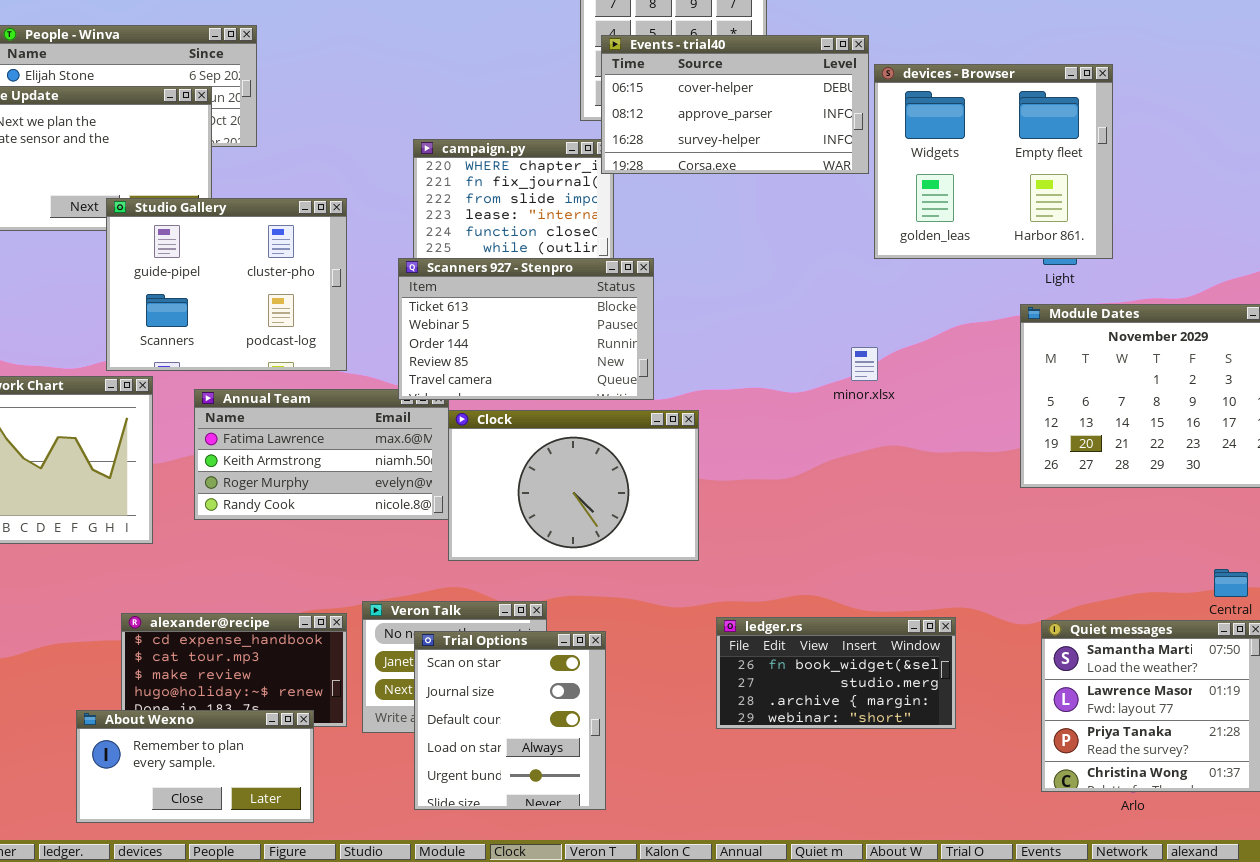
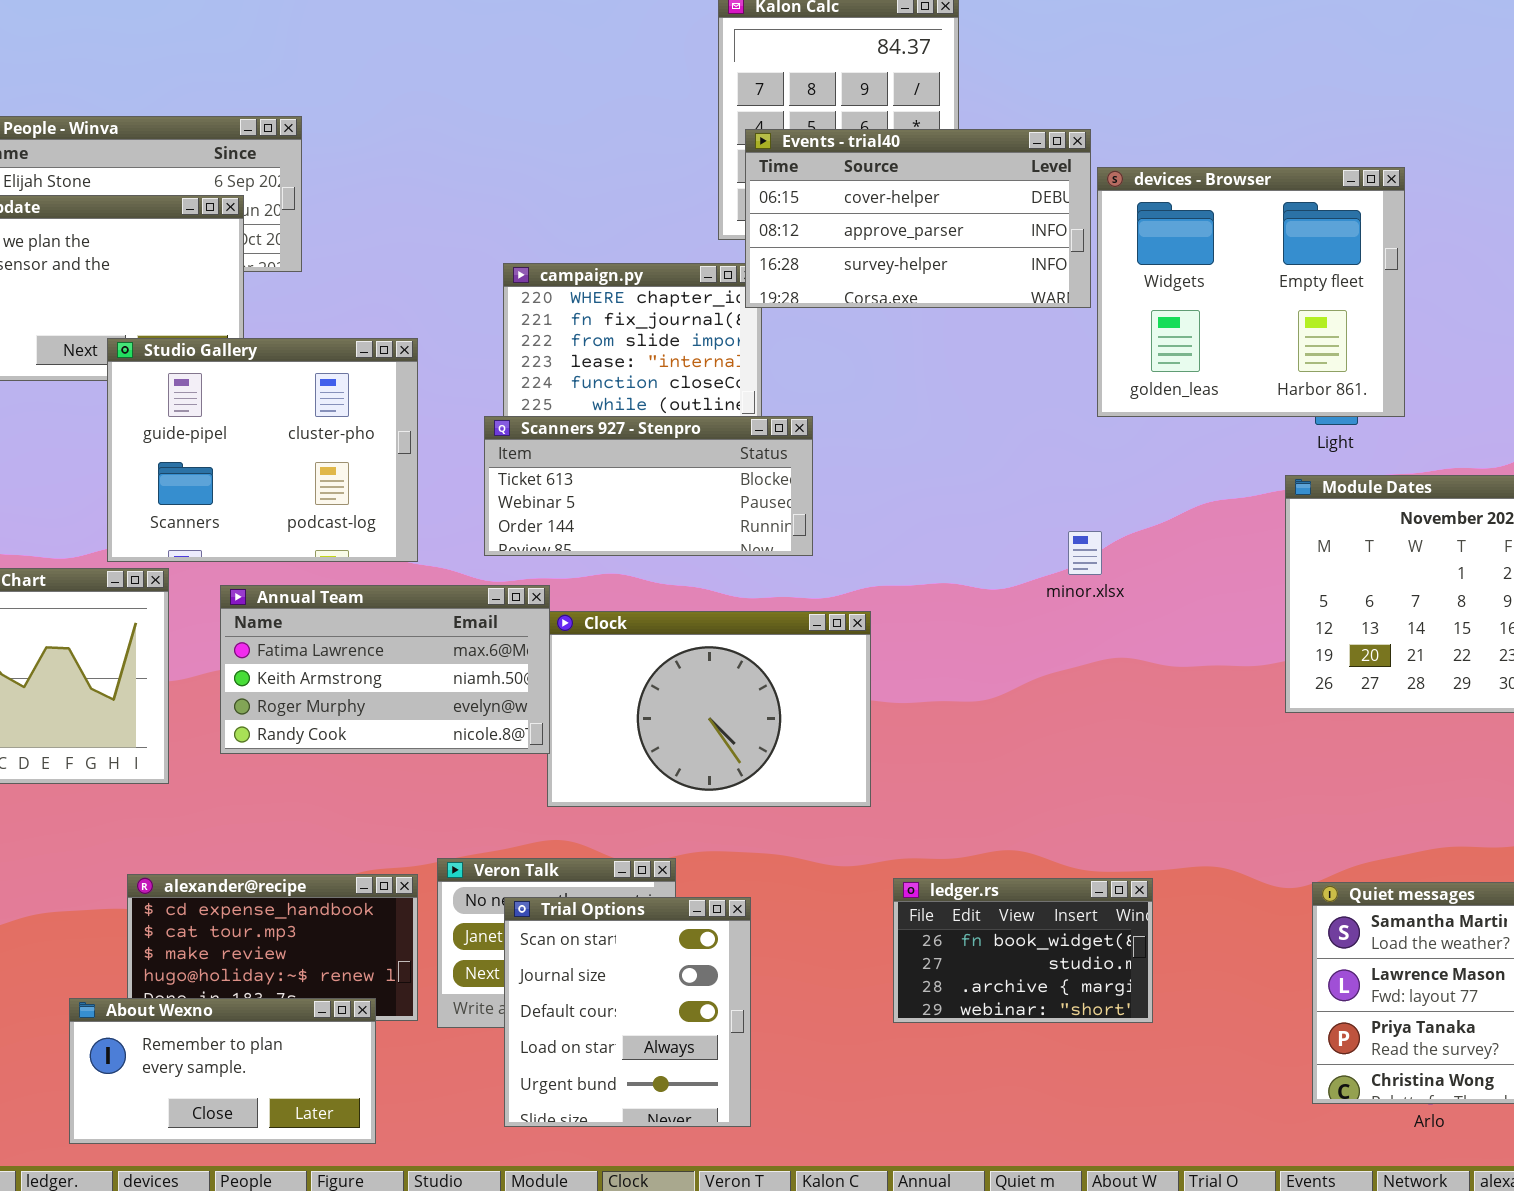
Scanners 927 - Stenpro: [398,258,654,400] -> [484,416,813,556], resized
ledger.rs: [716,617,956,729] -> [893,878,1153,1023], resized

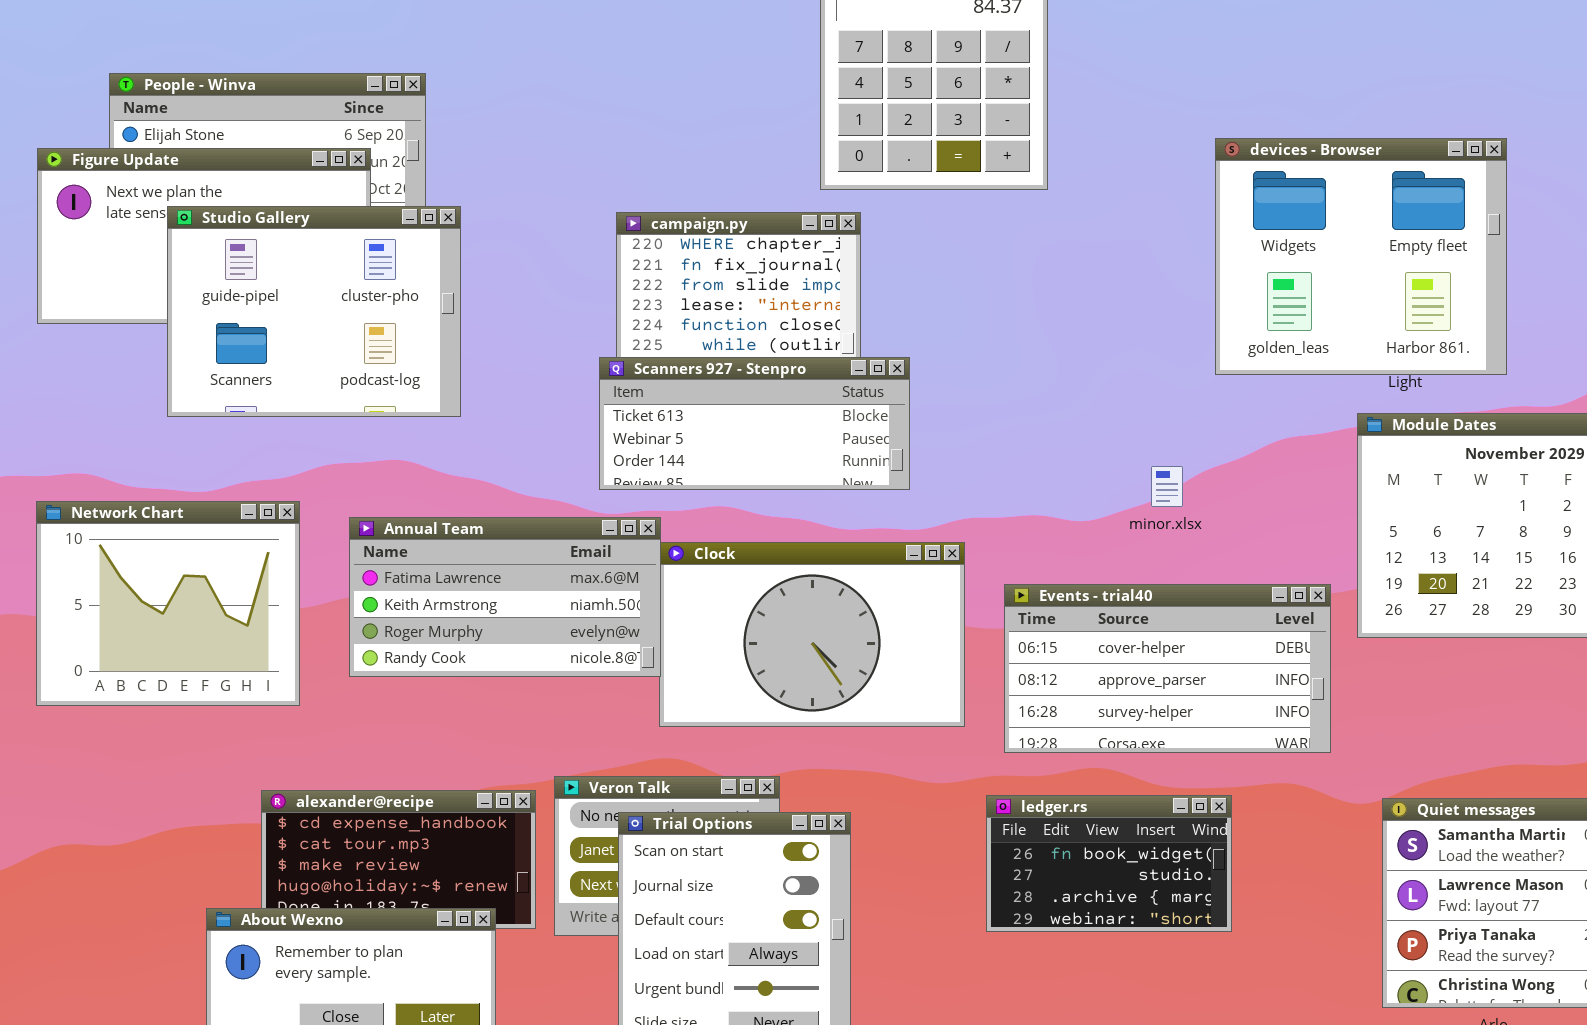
Events - trial40: [745,129,1091,308] -> [1004,584,1331,753], moved
devices - Browser: [1097,167,1405,417] -> [1215,138,1507,375], moved
Studio Gallery: [107,338,418,562] -> [167,206,461,417], moved

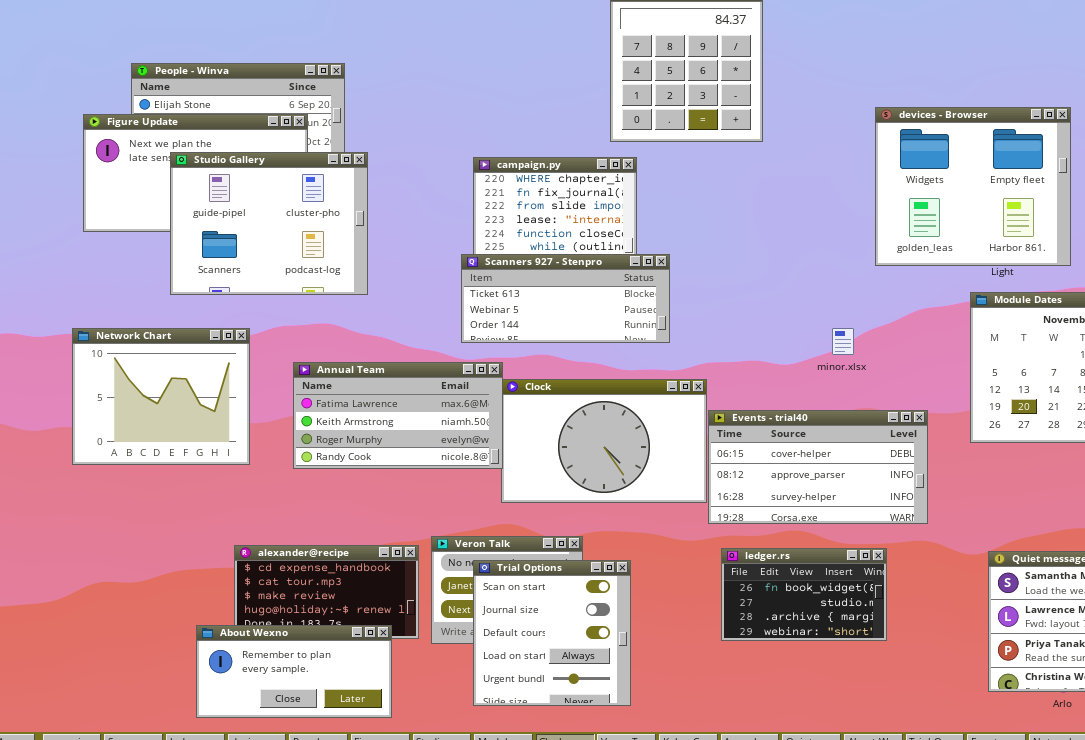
Network Chart: [36,501,300,706] -> [72,328,250,465], moved
Events - trial40: [1004,584,1331,753] -> [708,410,928,524], moved

